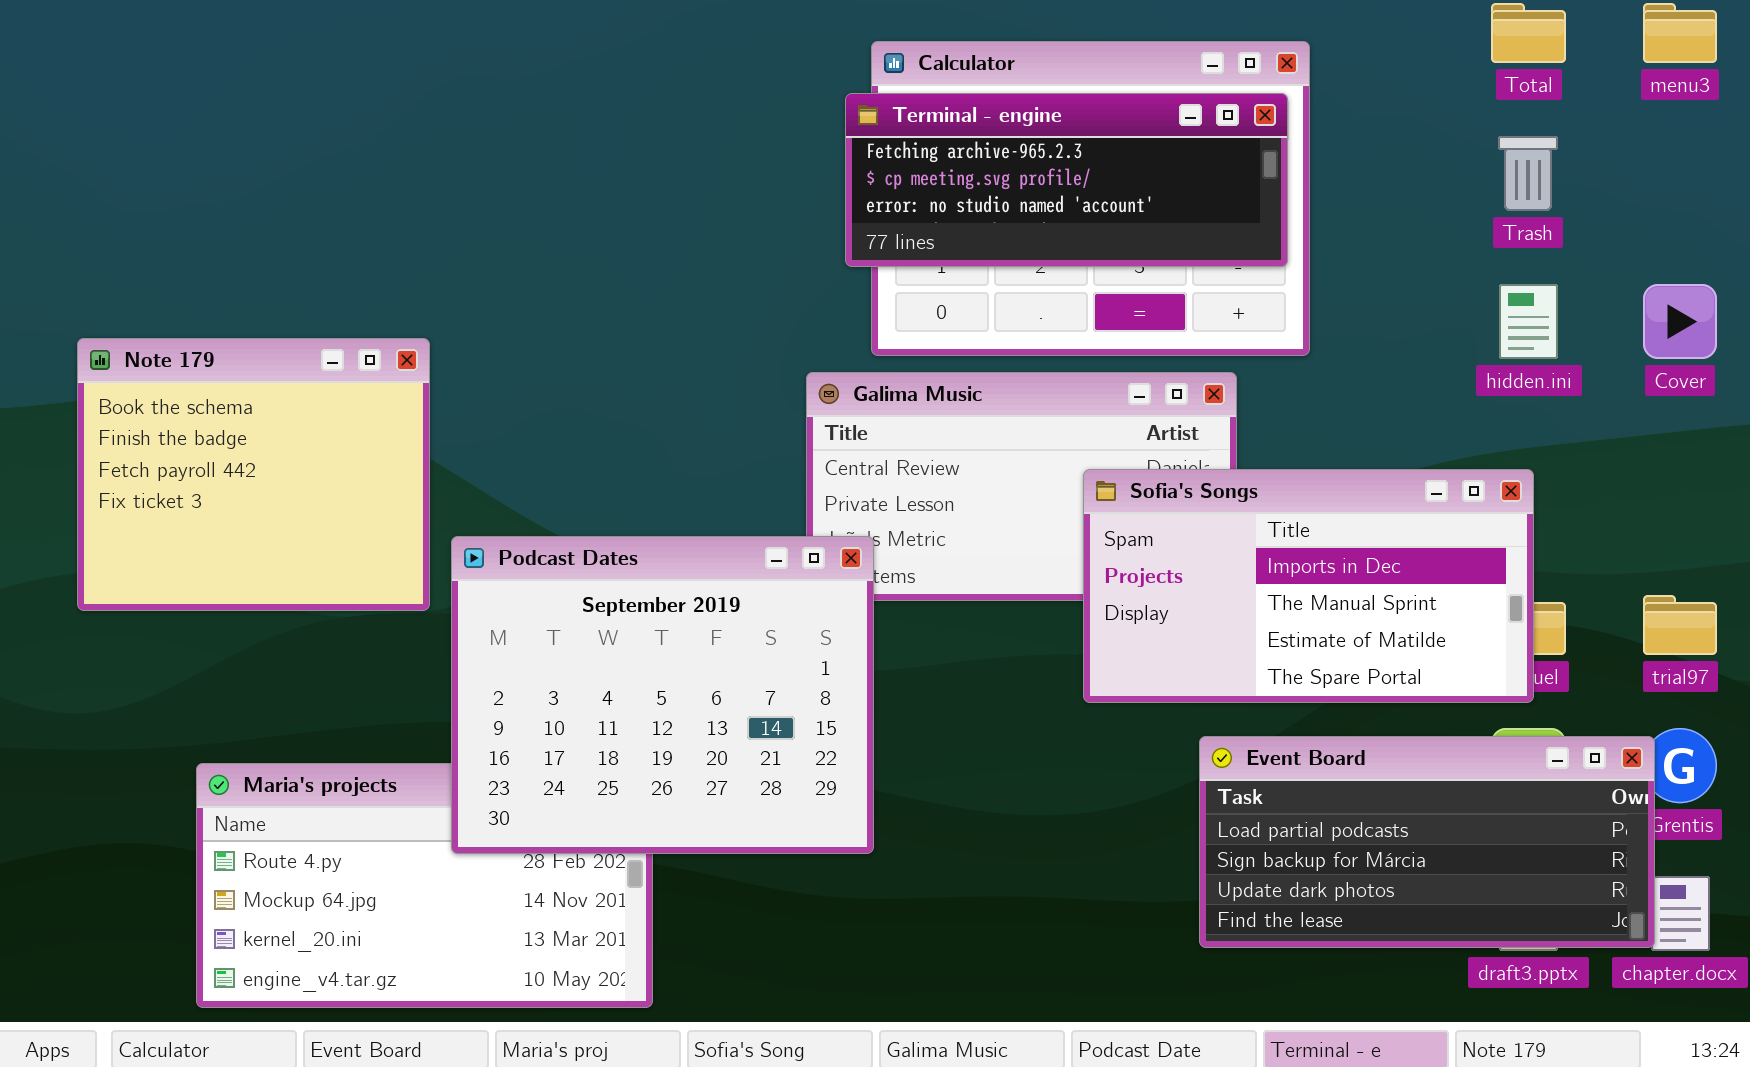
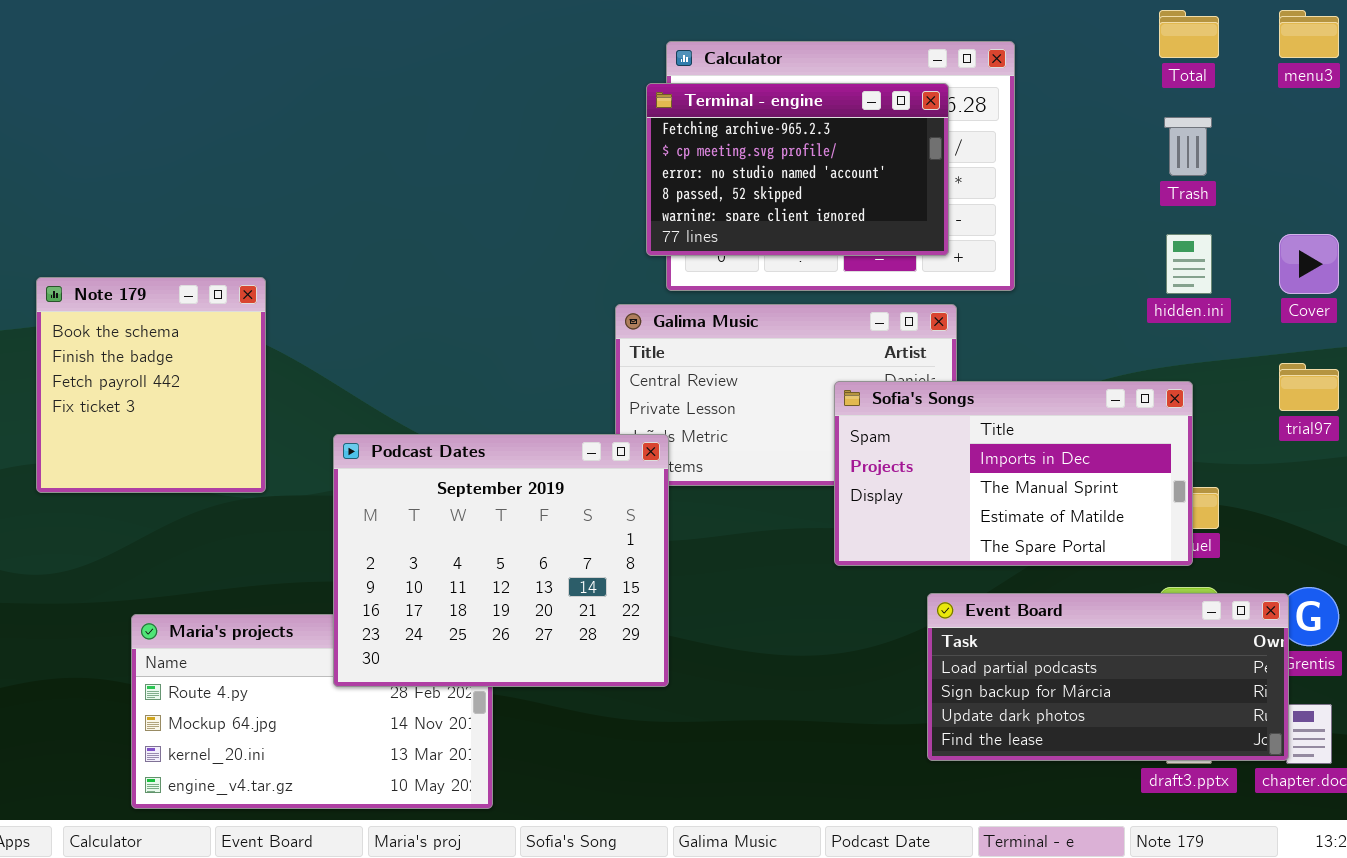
Terminal - engine: [845,93,1288,267] -> [646,83,949,256], resized
Note 179: [77,338,430,611] -> [36,277,266,493], resized
trial97: [1643,595,1717,655] -> [1279,363,1339,411], moved

